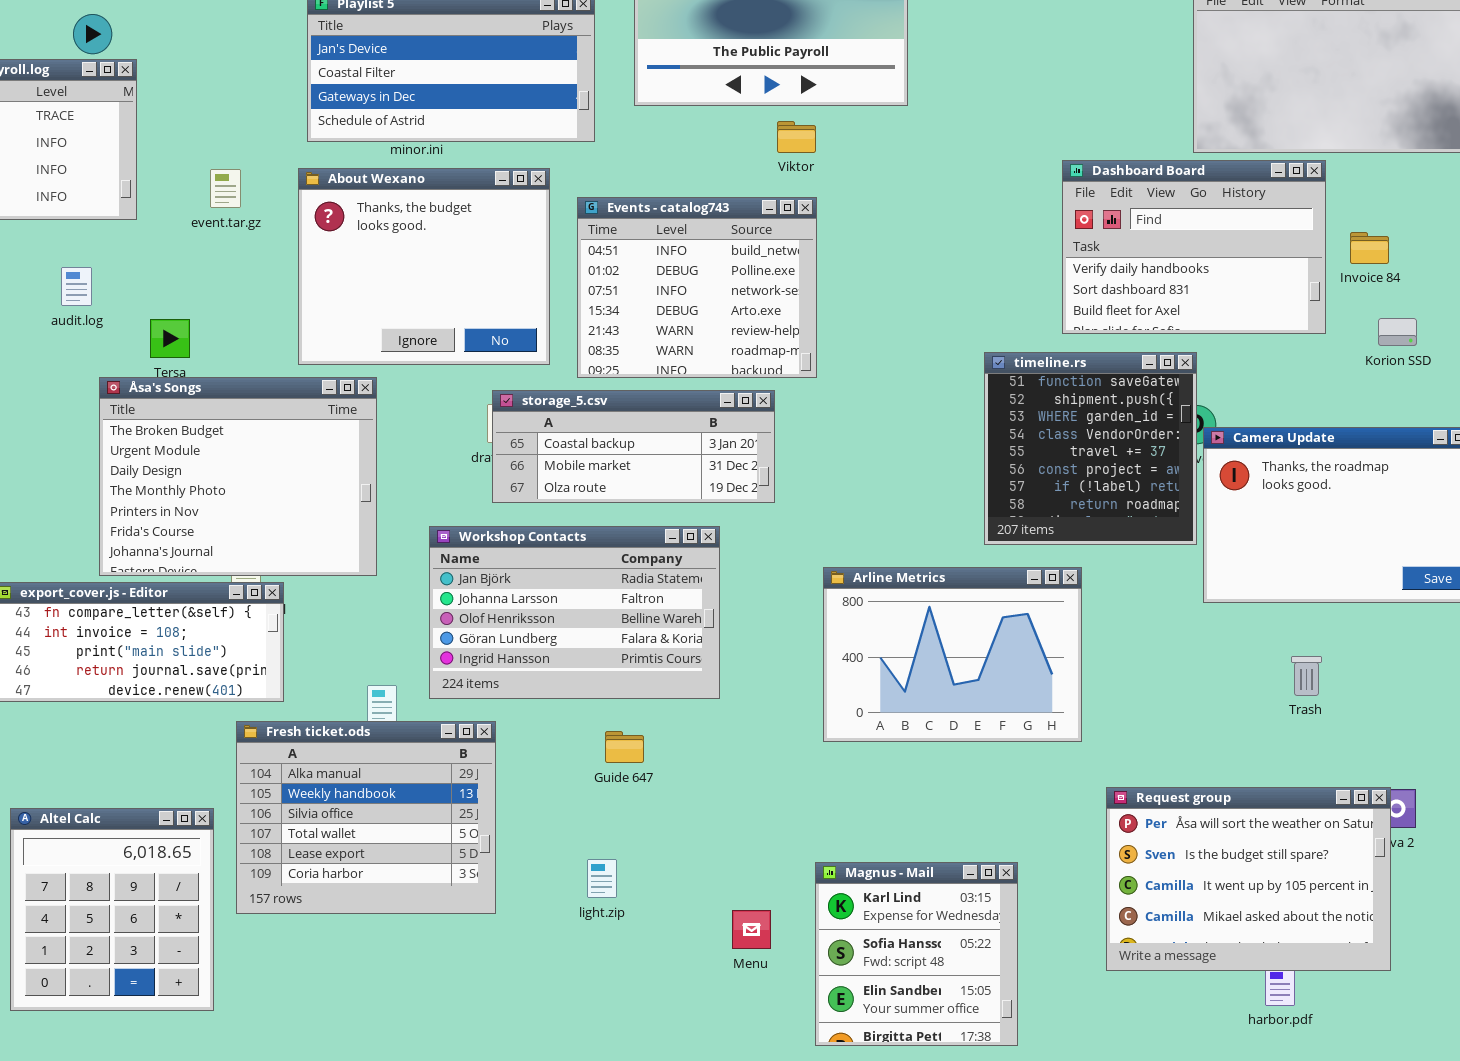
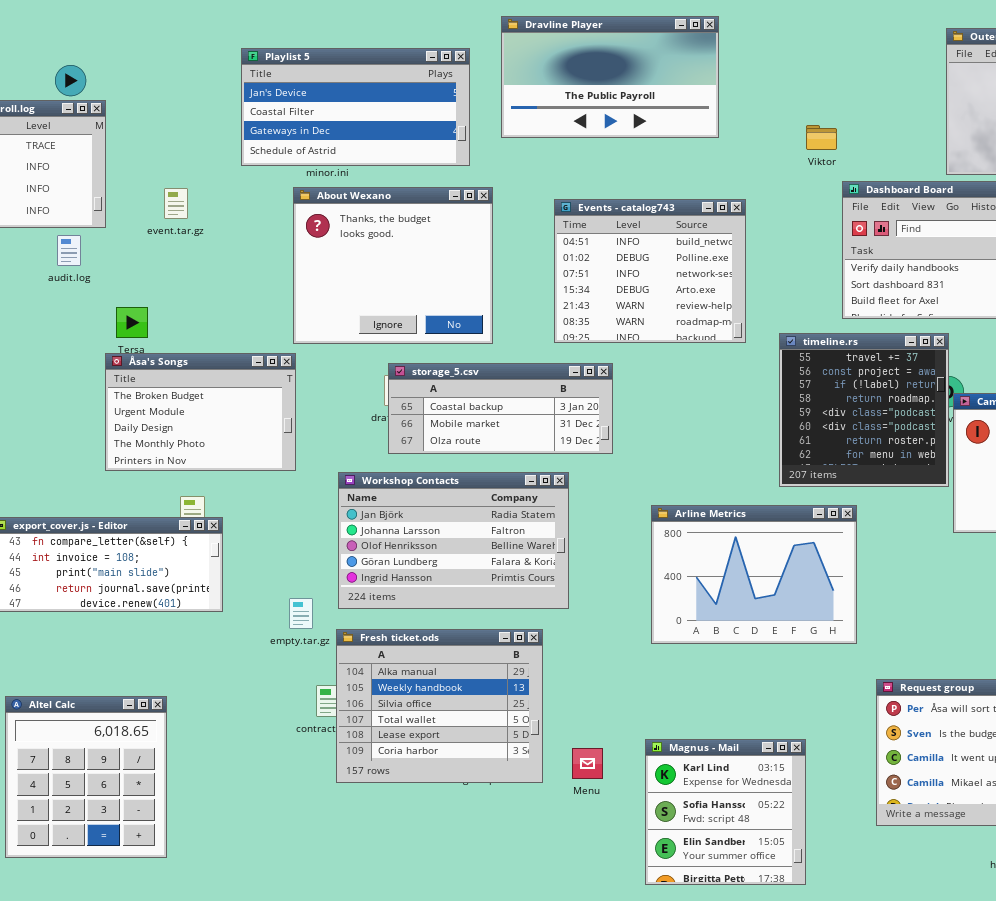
Viktor: [777,121,816,153] -> [806,125,837,150], moved
About Wexano: [298,168,550,365] -> [293,187,493,344], moved
Events - catalog743: [577,197,817,378] -> [554,199,746,343], moved
audit.log: [61,267,92,306] -> [57,235,81,266], moved
timeline.rs: [984,352,1197,545] -> [779,333,949,487], scrolled down 4 rows
Åsa's Songs: [99,377,377,576] -> [105,353,296,471], resized
Fresh ticket.ods: [236,721,496,914] -> [336,629,543,783], moved
Menu: [732,910,771,949] -> [572,748,603,779], moved

